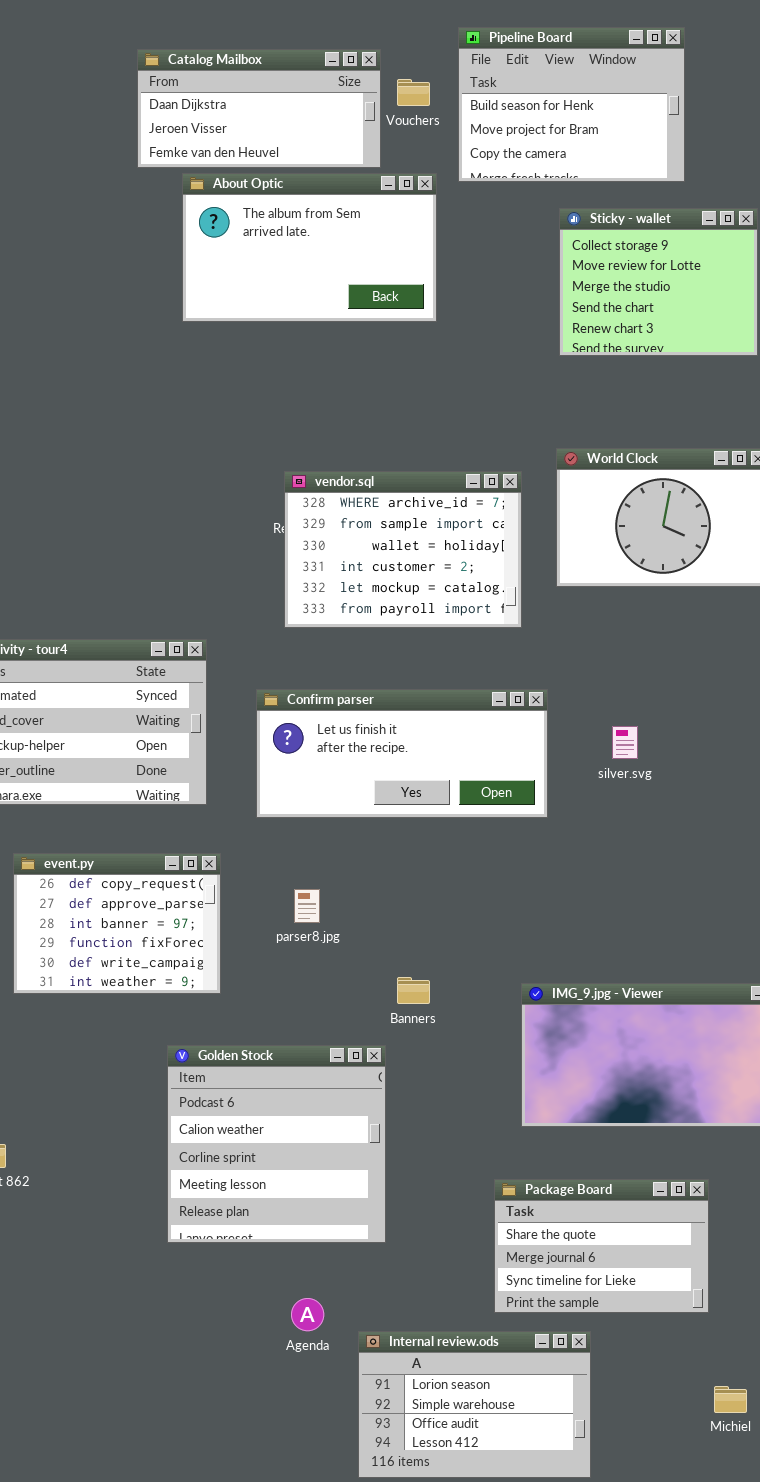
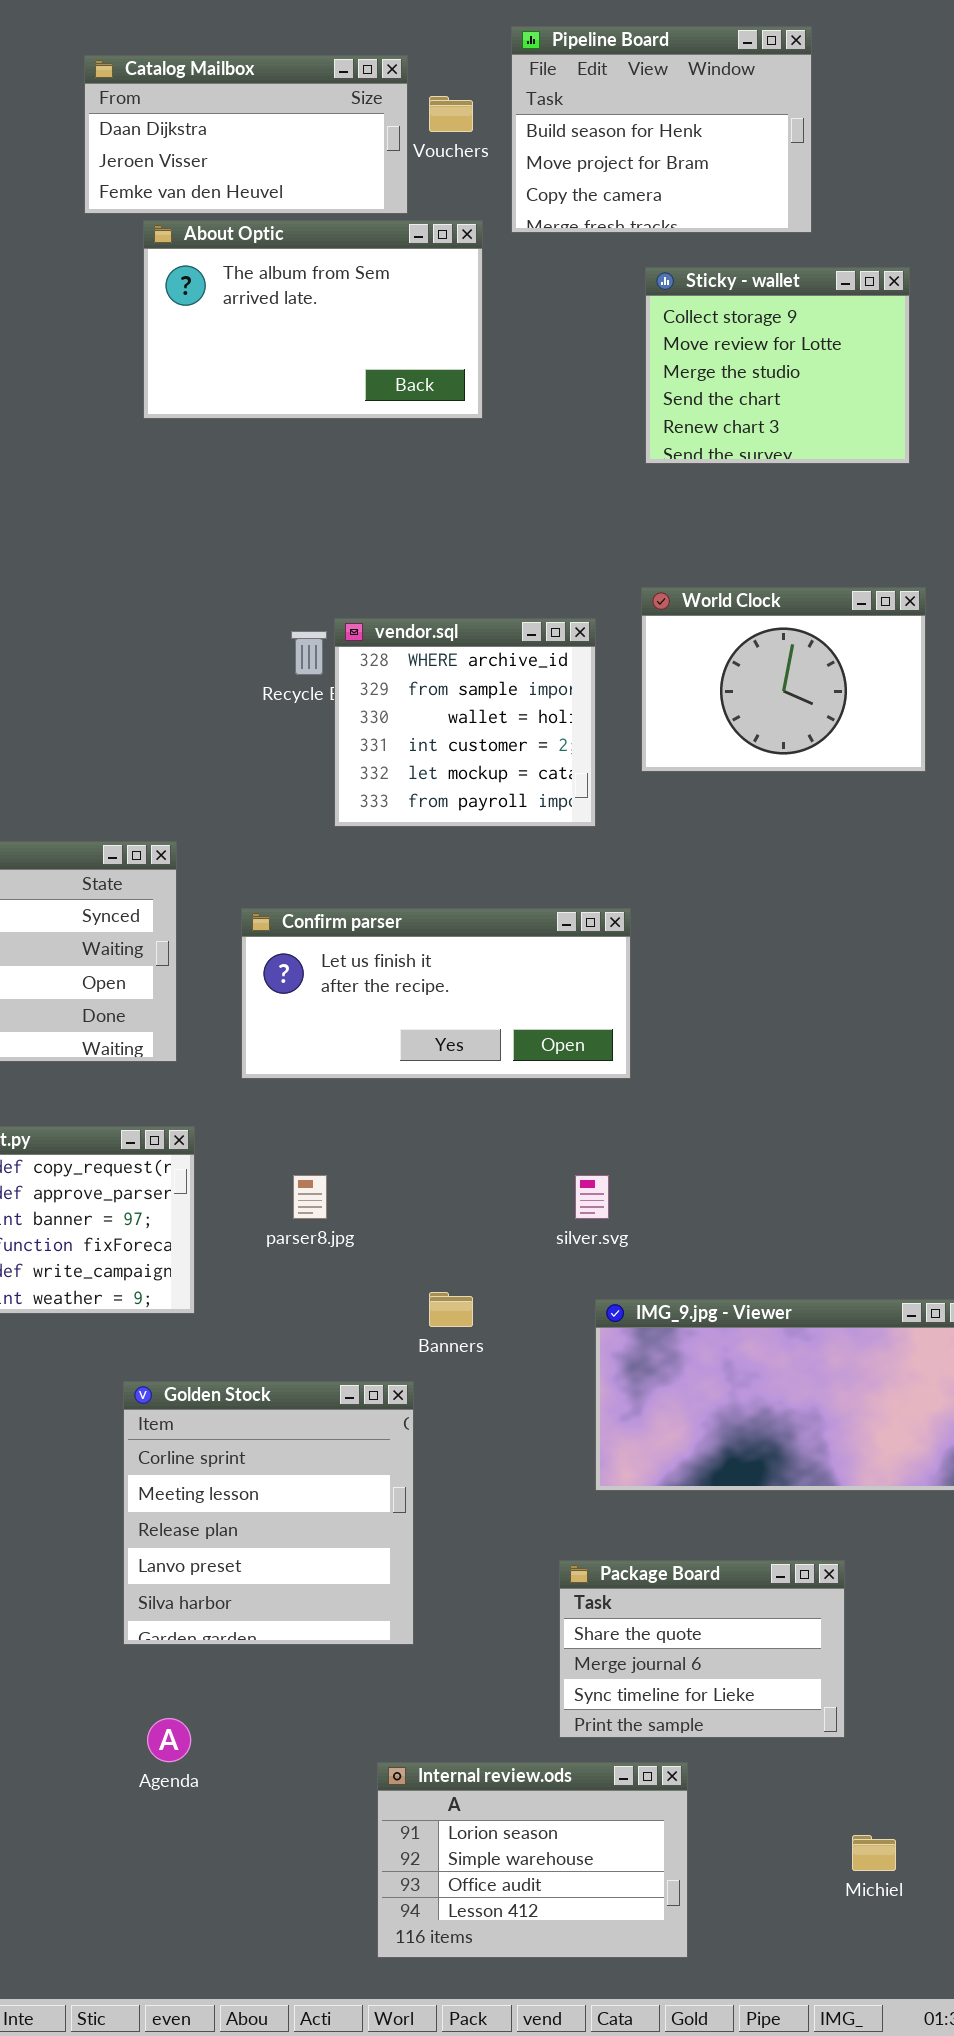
vendor.sql: [284,471,522,628] -> [334,618,596,827], resized
silver.svg: [612,726,638,759] -> [575,1175,609,1219], moved
Golden Stock: [167,1045,386,1243] -> [123,1381,414,1645], scrolled down 2 rows
Agenda: [291,1298,324,1331] -> [147,1718,191,1762], moved

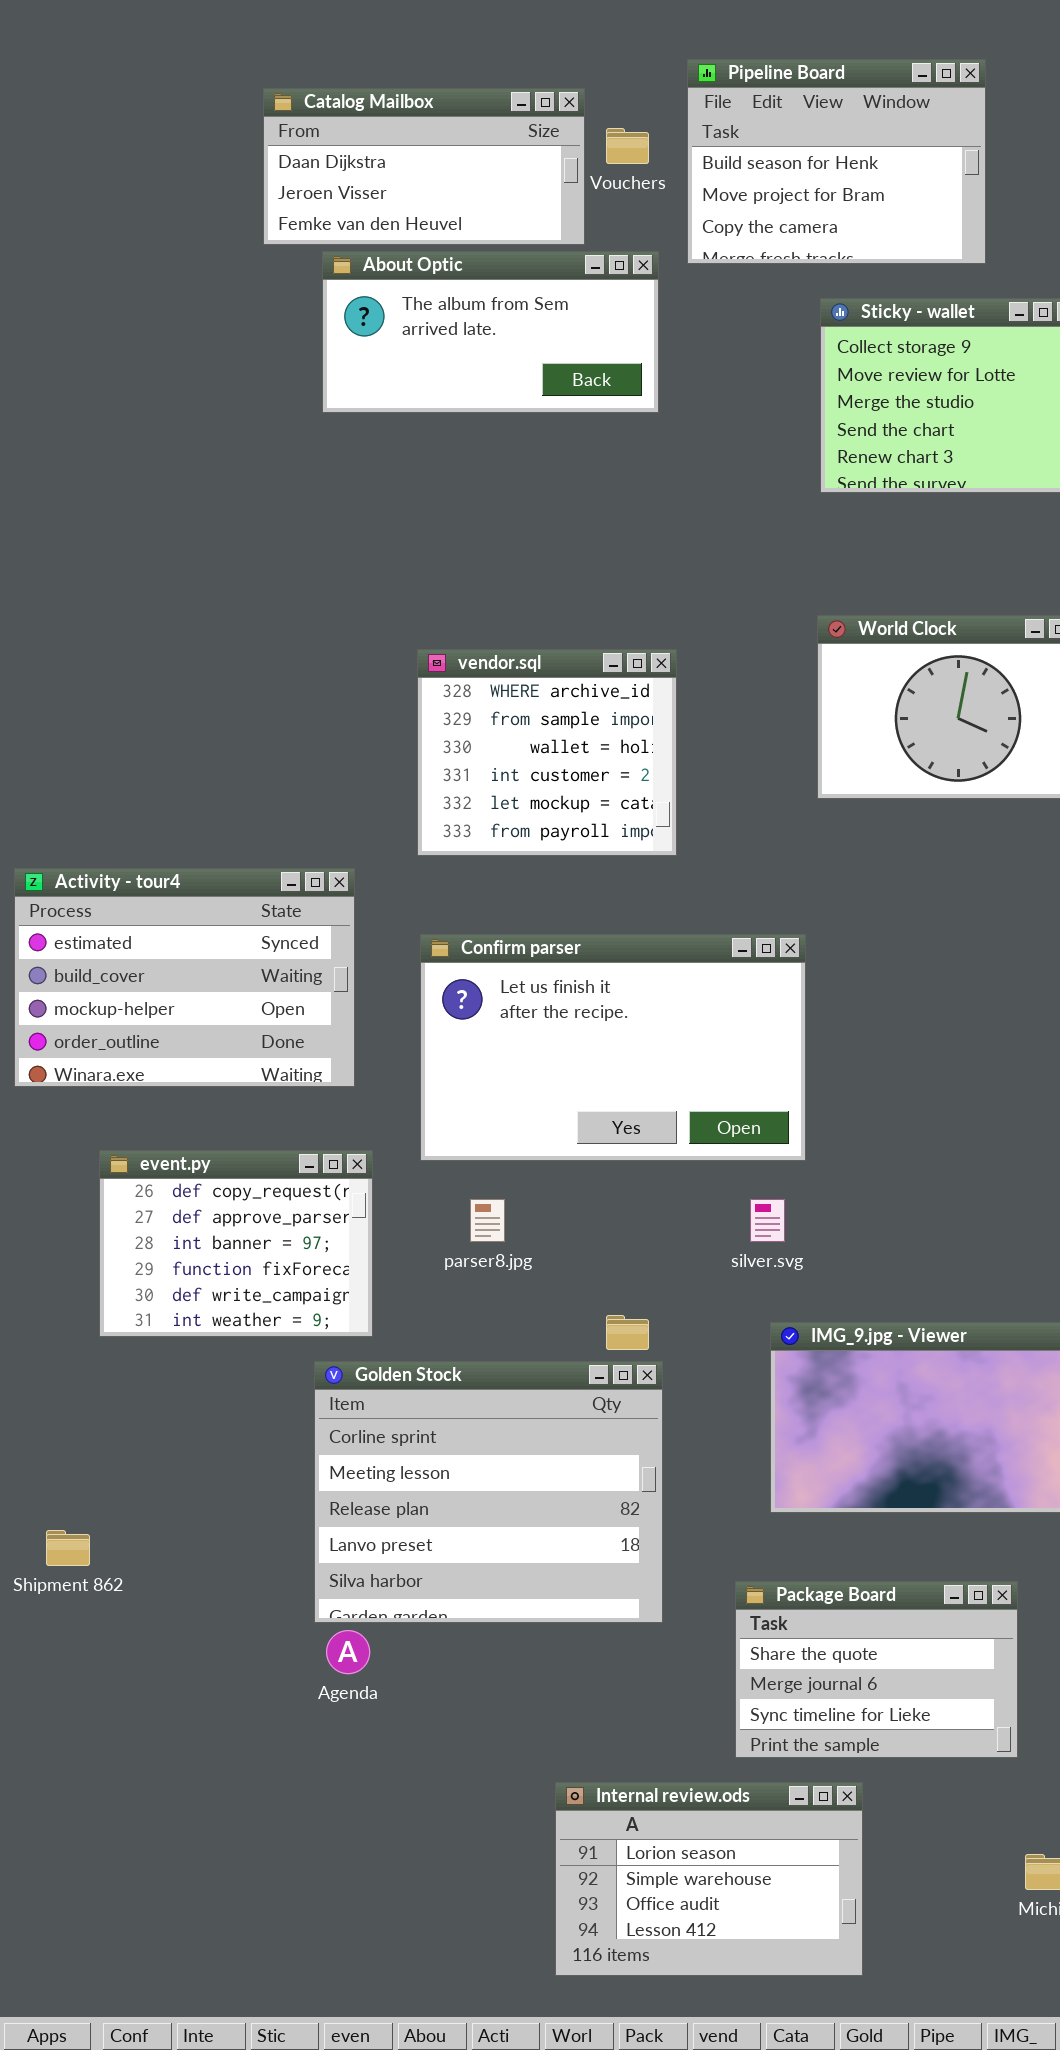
About Optic: [143,220,483,419] -> [322,251,659,413], resized
vendor.sql: [334,618,596,827] -> [417,649,677,856], moved
Confirm parser: [241,908,631,1079] -> [420,934,806,1161], resized
Golden Stock: [123,1381,414,1645] -> [314,1361,663,1623], moved, resized
Agenda: [147,1718,191,1762] -> [326,1630,370,1674], moved

